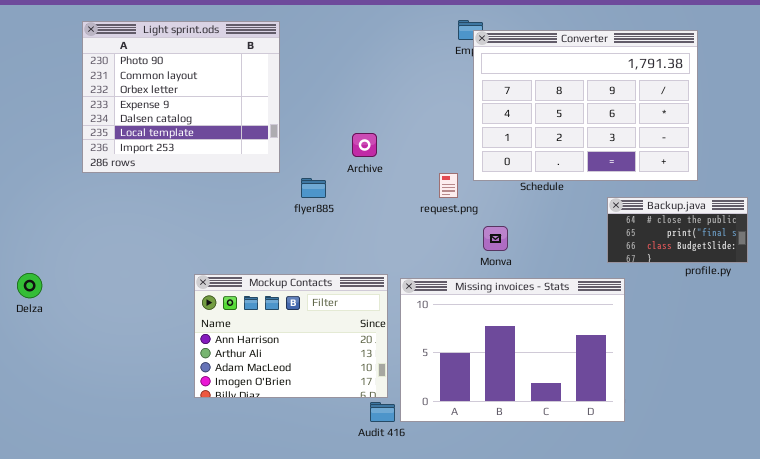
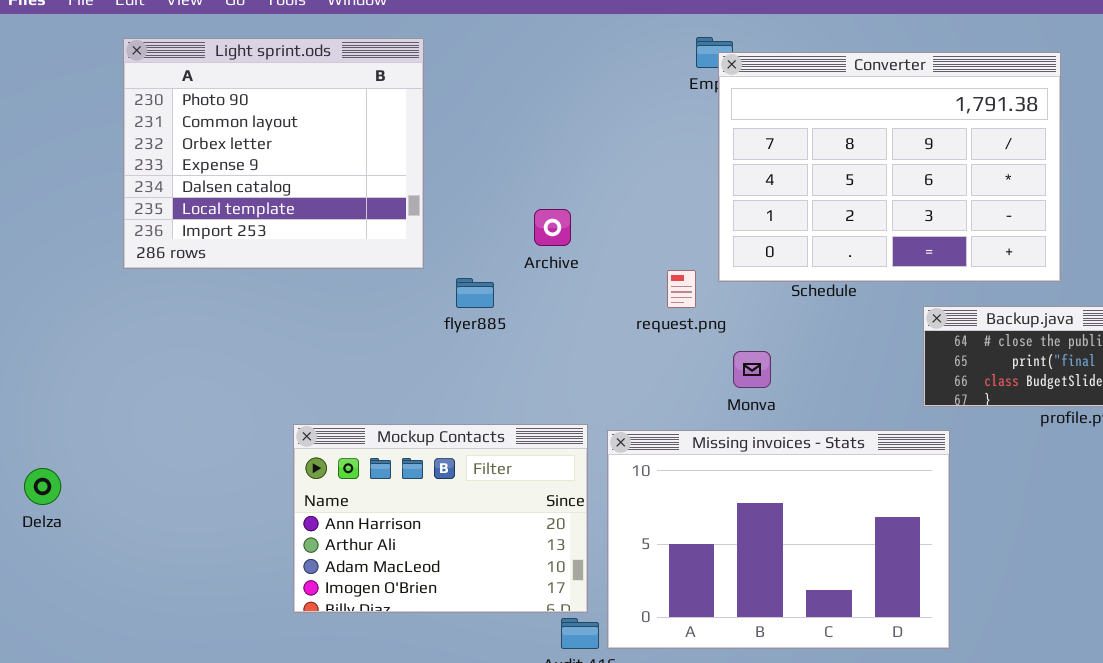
Delza: [17,273,42,298] -> [24,468,61,505], moved

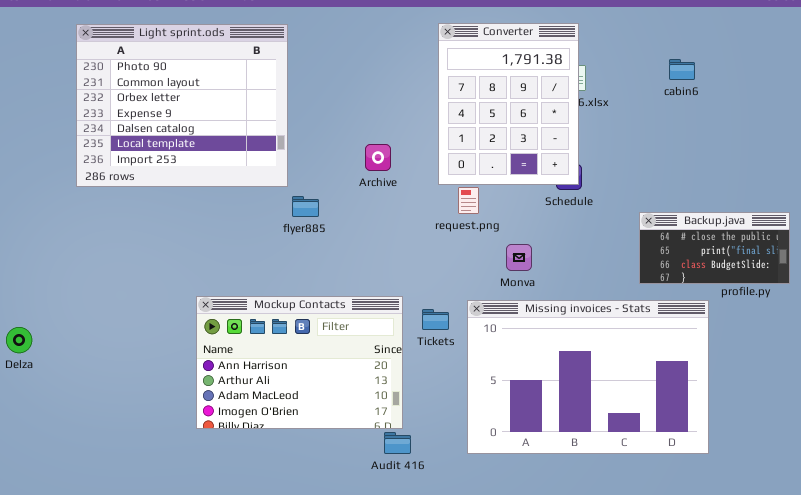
Converter: [718,52,1061,282] -> [438,23,579,185], moved, resized
flyer885: [456,278,494,308] -> [292,196,319,217], moved
Missing invoices - Stats: [607,430,950,649] -> [467,300,709,454], moved

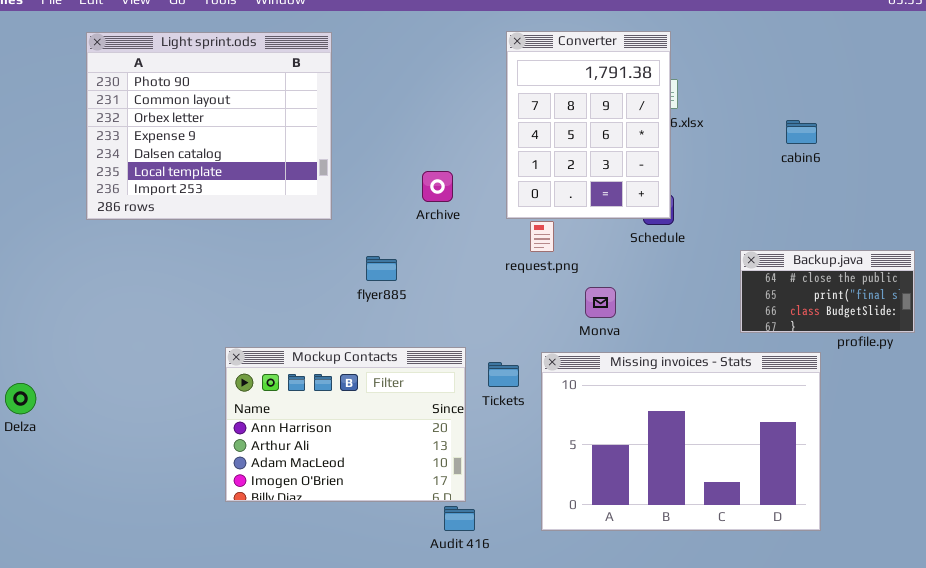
cabin6: [669,59,695,80] -> [786,120,817,144], moved
flyer885: [292,196,319,217] -> [366,256,397,281], moved

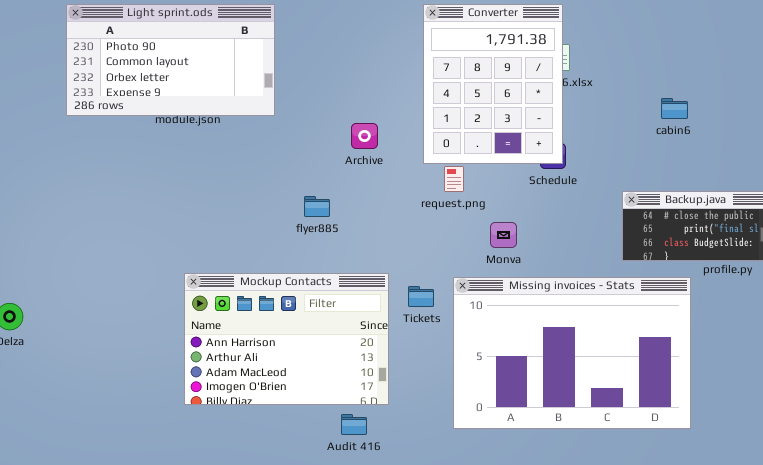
Light sprint.ods: [86,32,332,220] -> [66,4,275,116], resized
cabin6: [786,120,817,144] -> [661,98,688,119], moved
Audit 416: [444,506,475,531] -> [341,414,367,435], moved

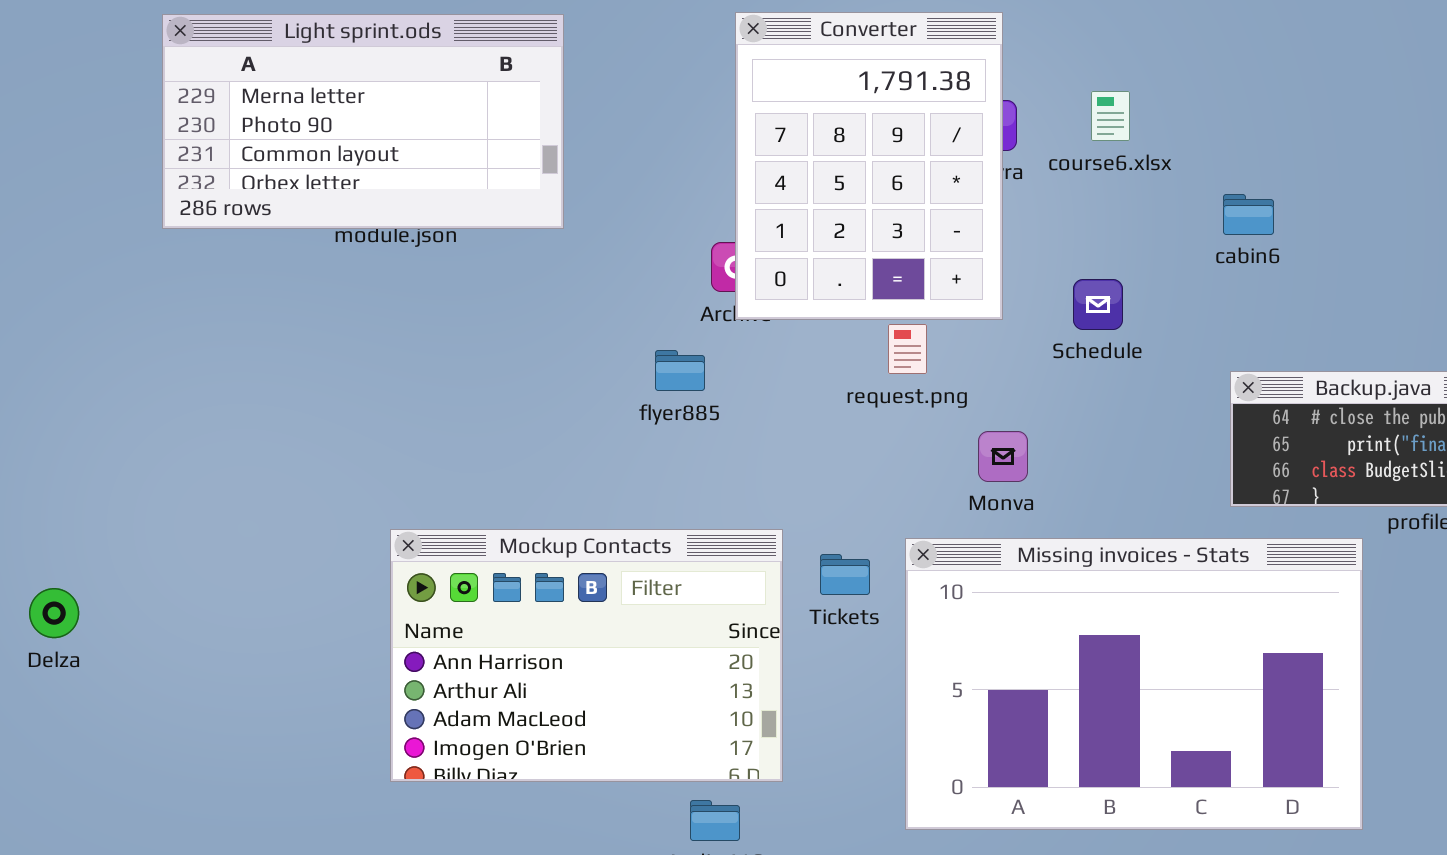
Converter: [423,4,563,164] -> [735,12,1003,320], moved
Light sprint.ods: [66,4,275,116] -> [162,14,564,229], scrolled up 1 row
cabin6: [661,98,688,119] -> [1223,194,1274,235], moved
flyer885: [304,196,330,217] -> [655,350,705,391], moved

